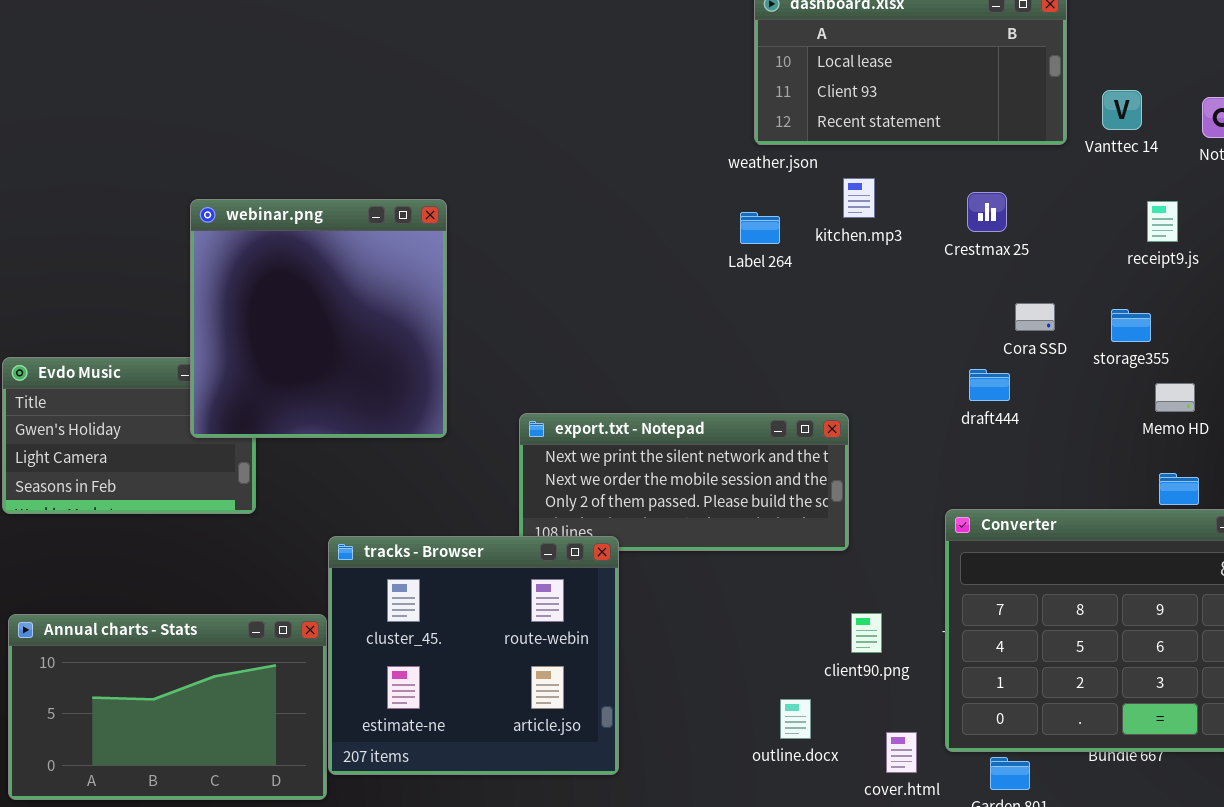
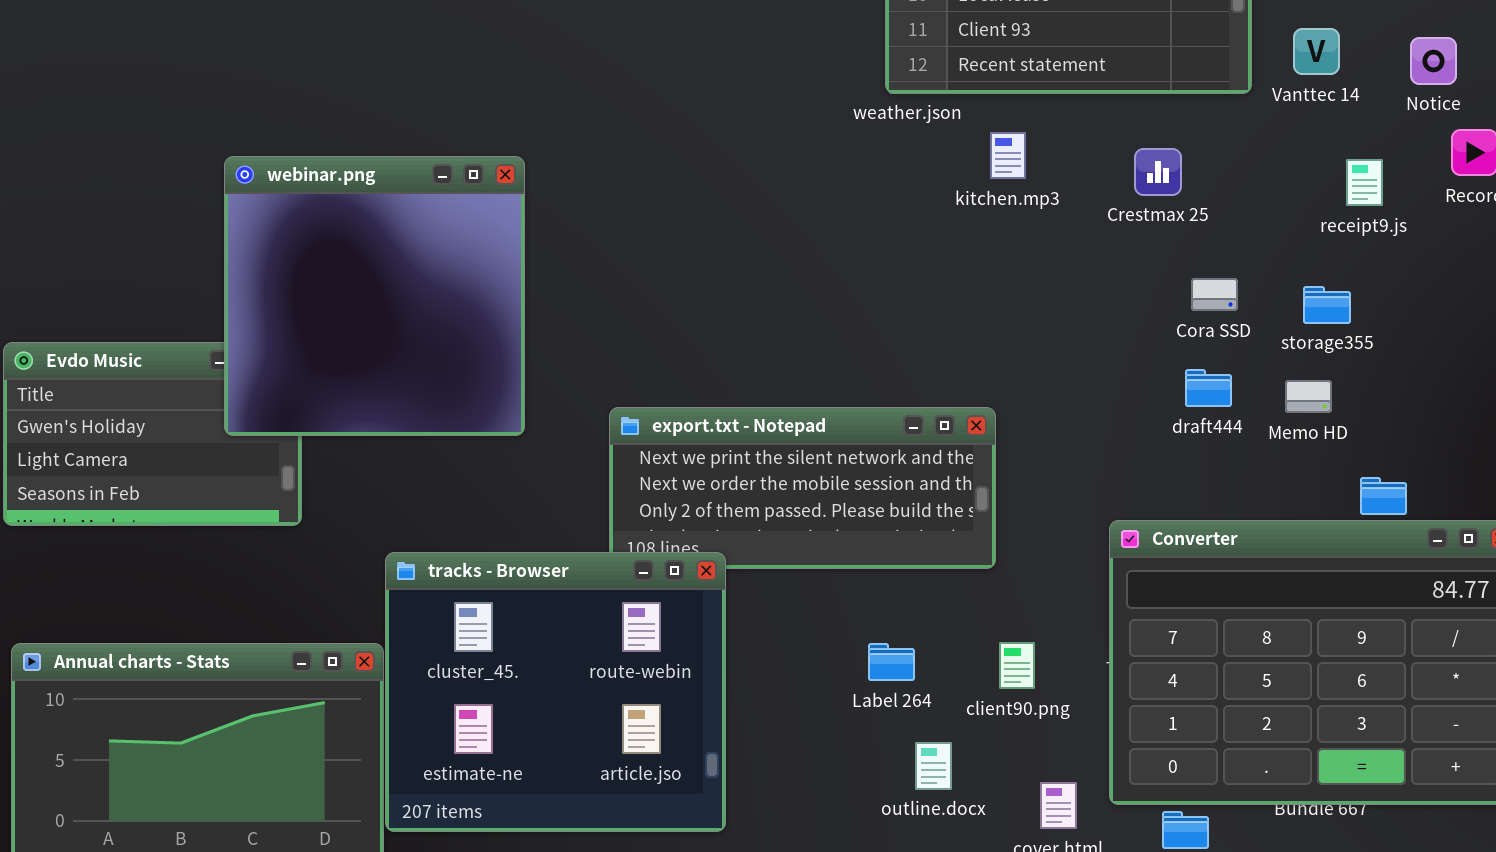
Label 264: [740,212,780,244] -> [868,643,915,681], moved
draft444: [969,369,1010,401] -> [1185,369,1232,407], moved
Memo HD: [1155,383,1195,412] -> [1285,380,1332,413], moved

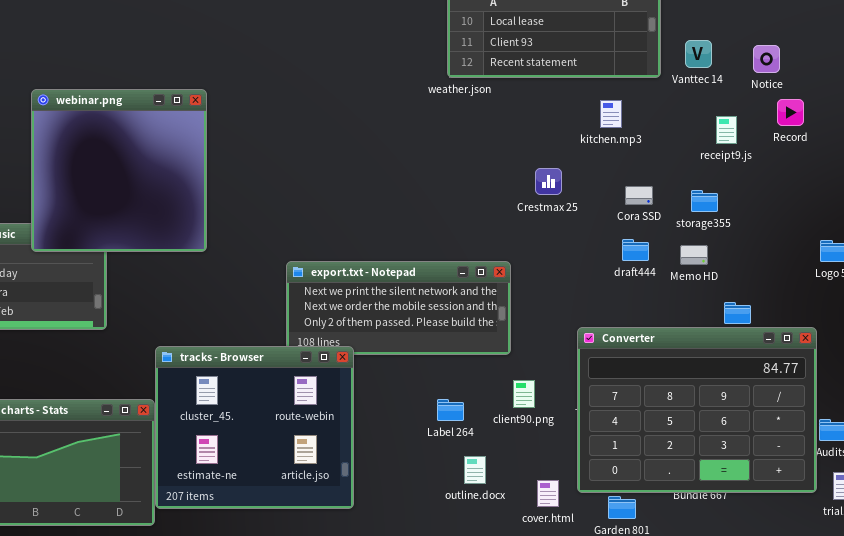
kitchen.mp3: [990,132,1026,179] -> [600,100,622,128], moved
Crestmax 25: [1134,148,1182,196] -> [535,168,562,195], moved
webinar.png: [224,156,525,436] -> [31,89,207,252], moved
client90.png: [999,642,1035,689] -> [513,380,535,408], moved

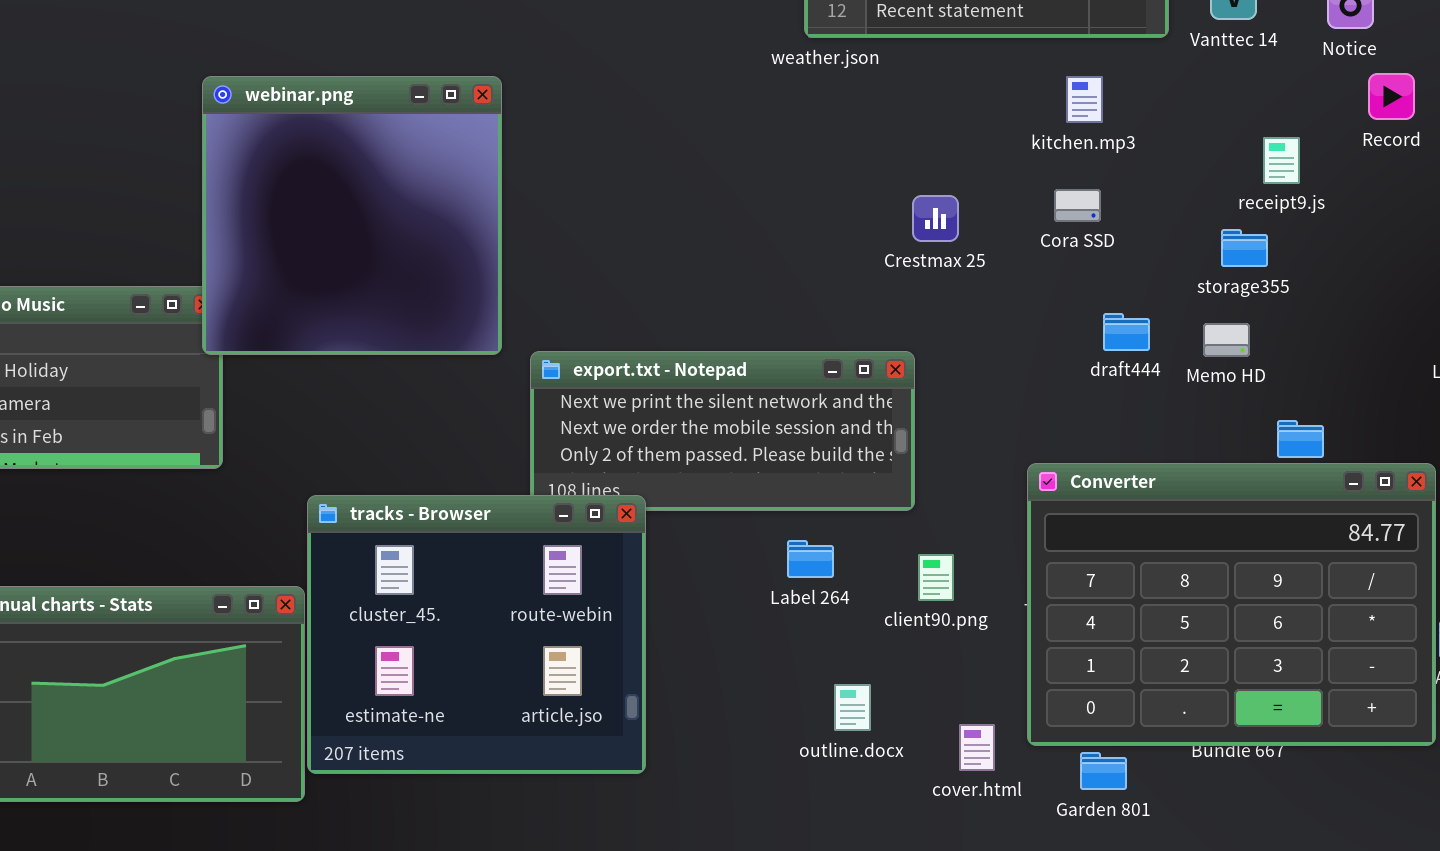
webinar.png: [31,89,207,252] -> [202,76,502,355], moved
receipt9.js: [716,116,737,144] -> [1263,137,1300,184], moved
Crestmax 25: [535,168,562,195] -> [912,195,959,242], moved
Cora SSD: [625,186,653,205] -> [1054,189,1101,222], moved
Label 264: [437,399,464,421] -> [787,540,834,578], moved

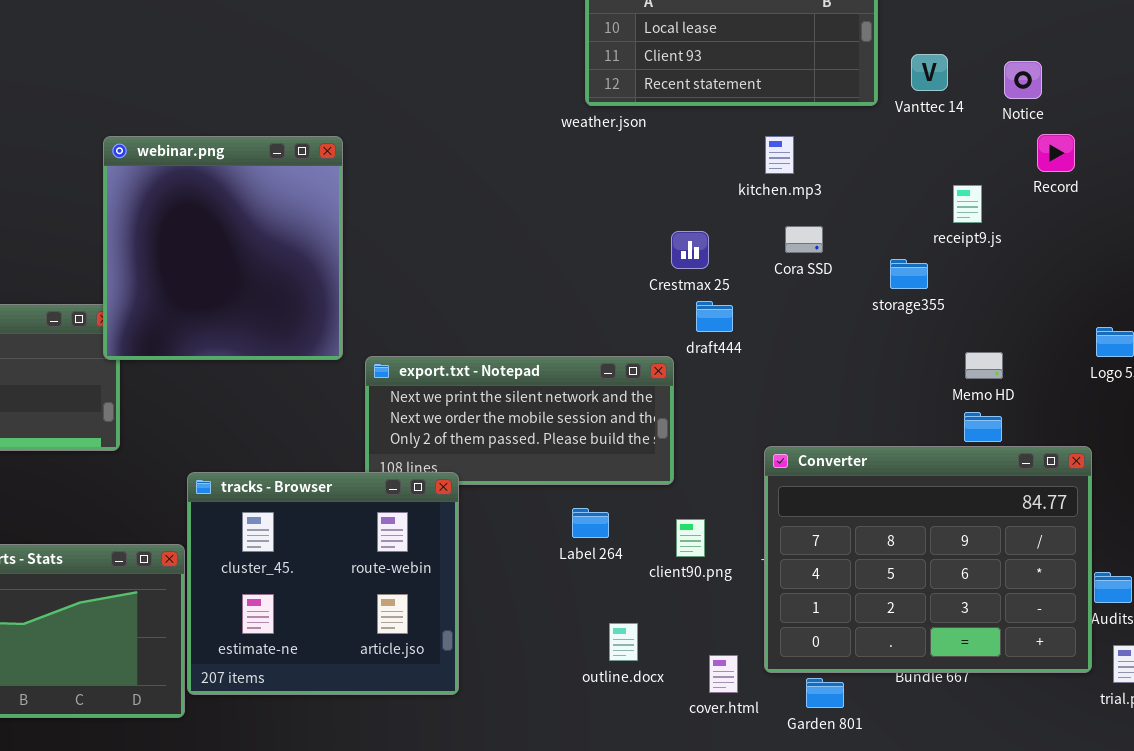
kitchen.mp3: [1066,76,1103,123] -> [765,136,794,174], moved
storage355: [1221,229,1268,267] -> [890,259,928,289], moved
draft444: [1103,313,1150,351] -> [696,301,733,332], moved
Memo HD: [1203,323,1250,357] -> [965,352,1003,379], moved

